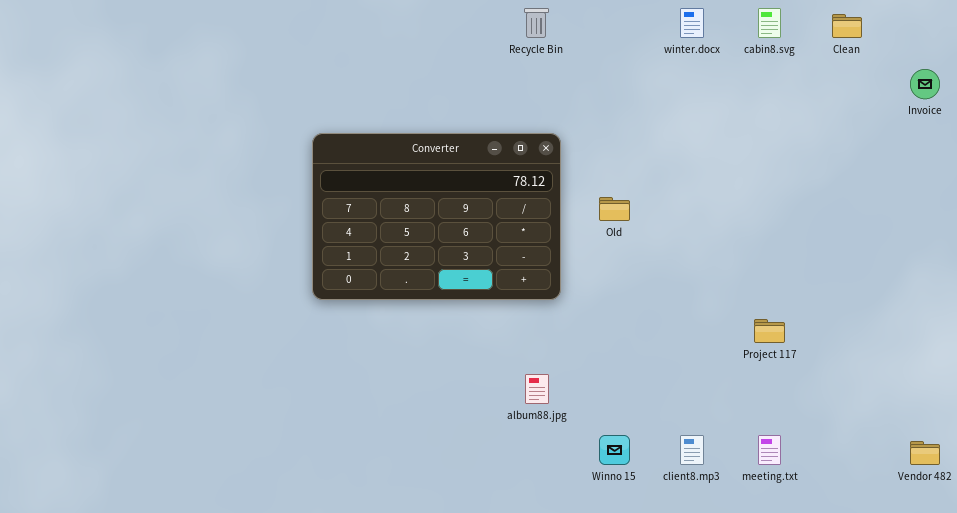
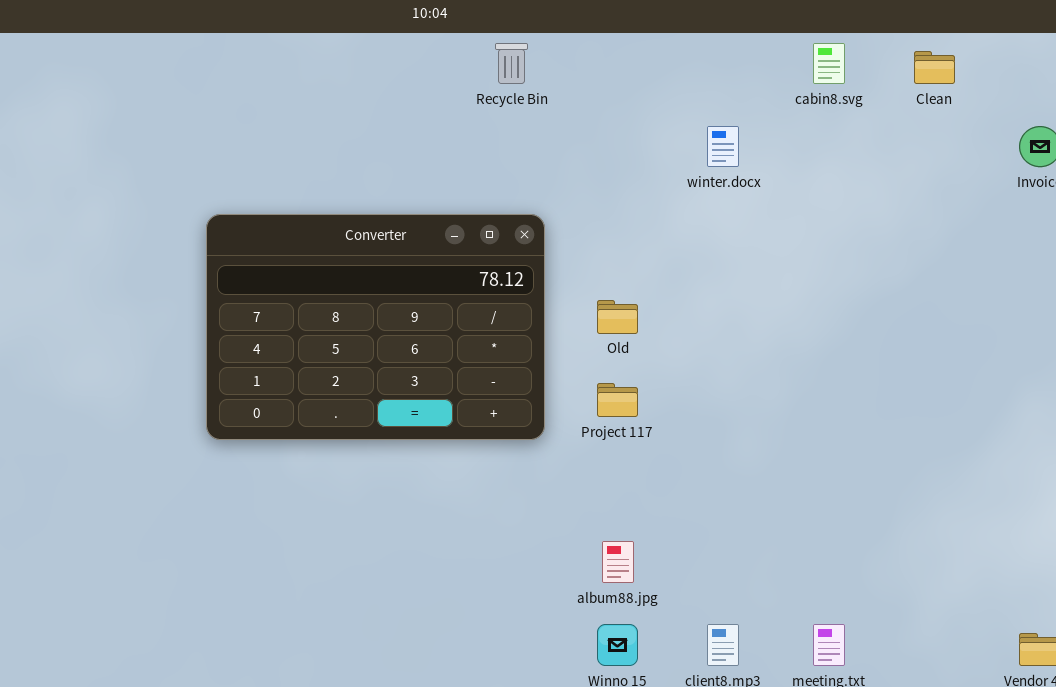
winter.docx: [680,8,704,38] -> [707,126,739,167], moved
Project 117: [754,319,785,343] -> [597,383,638,417], moved
album88.jpg: [525,374,549,404] -> [602,541,634,583], moved

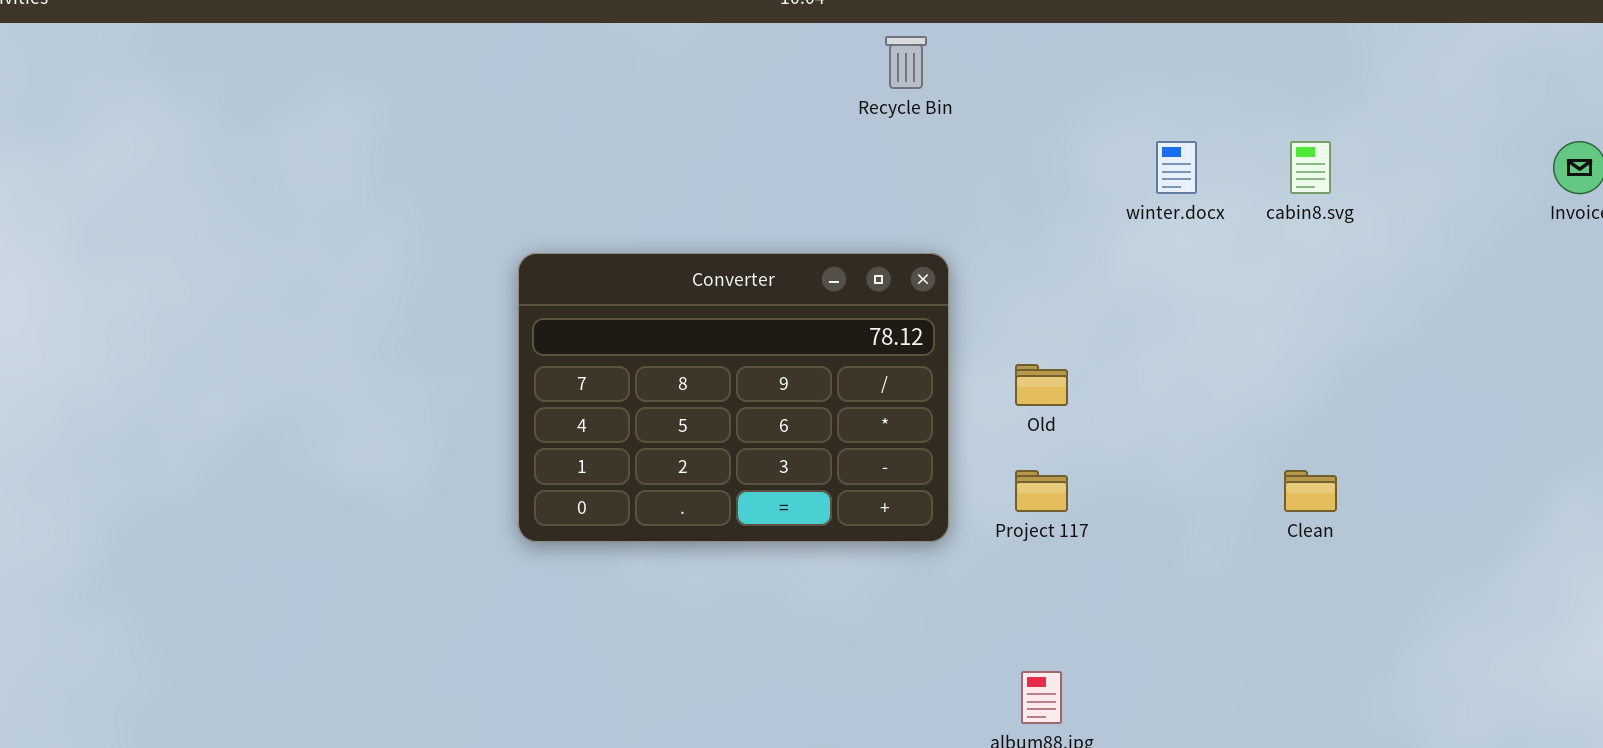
cabin8.svg: [813,43,845,84] -> [1290,141,1331,194], moved
Clean: [914,51,955,84] -> [1284,470,1337,512], moved

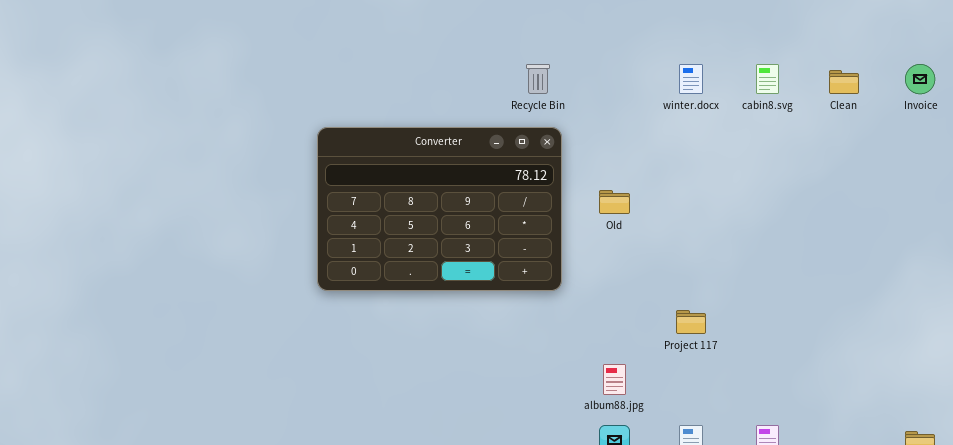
Recycle Bin: [885,36,927,89] -> [526,64,550,94], moved
Project 117: [1015,470,1068,512] -> [676,310,706,334], moved
Clean: [1284,470,1337,512] -> [829,70,859,94], moved

